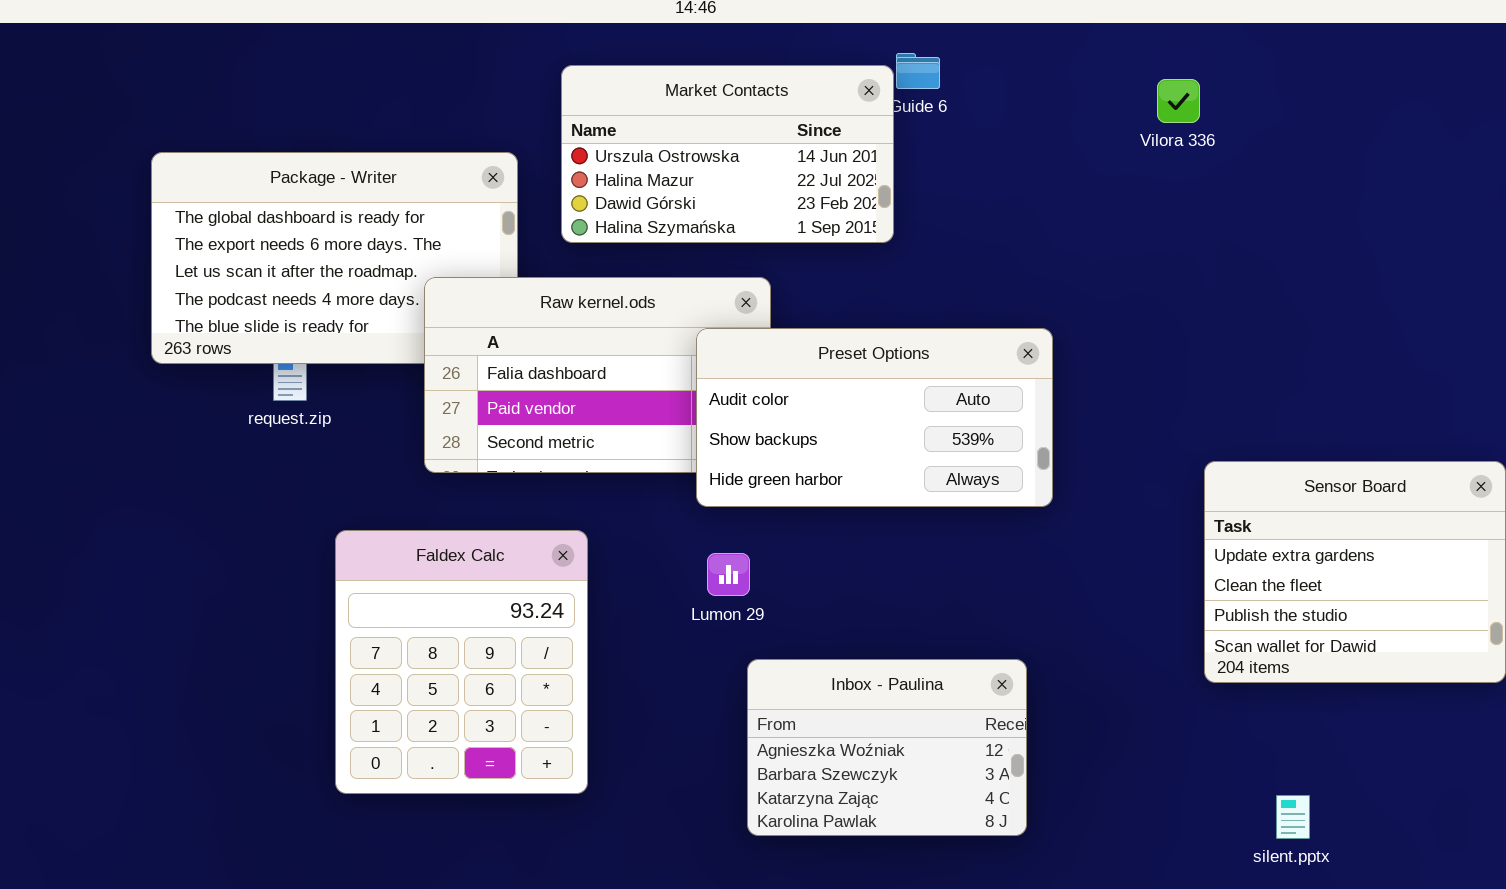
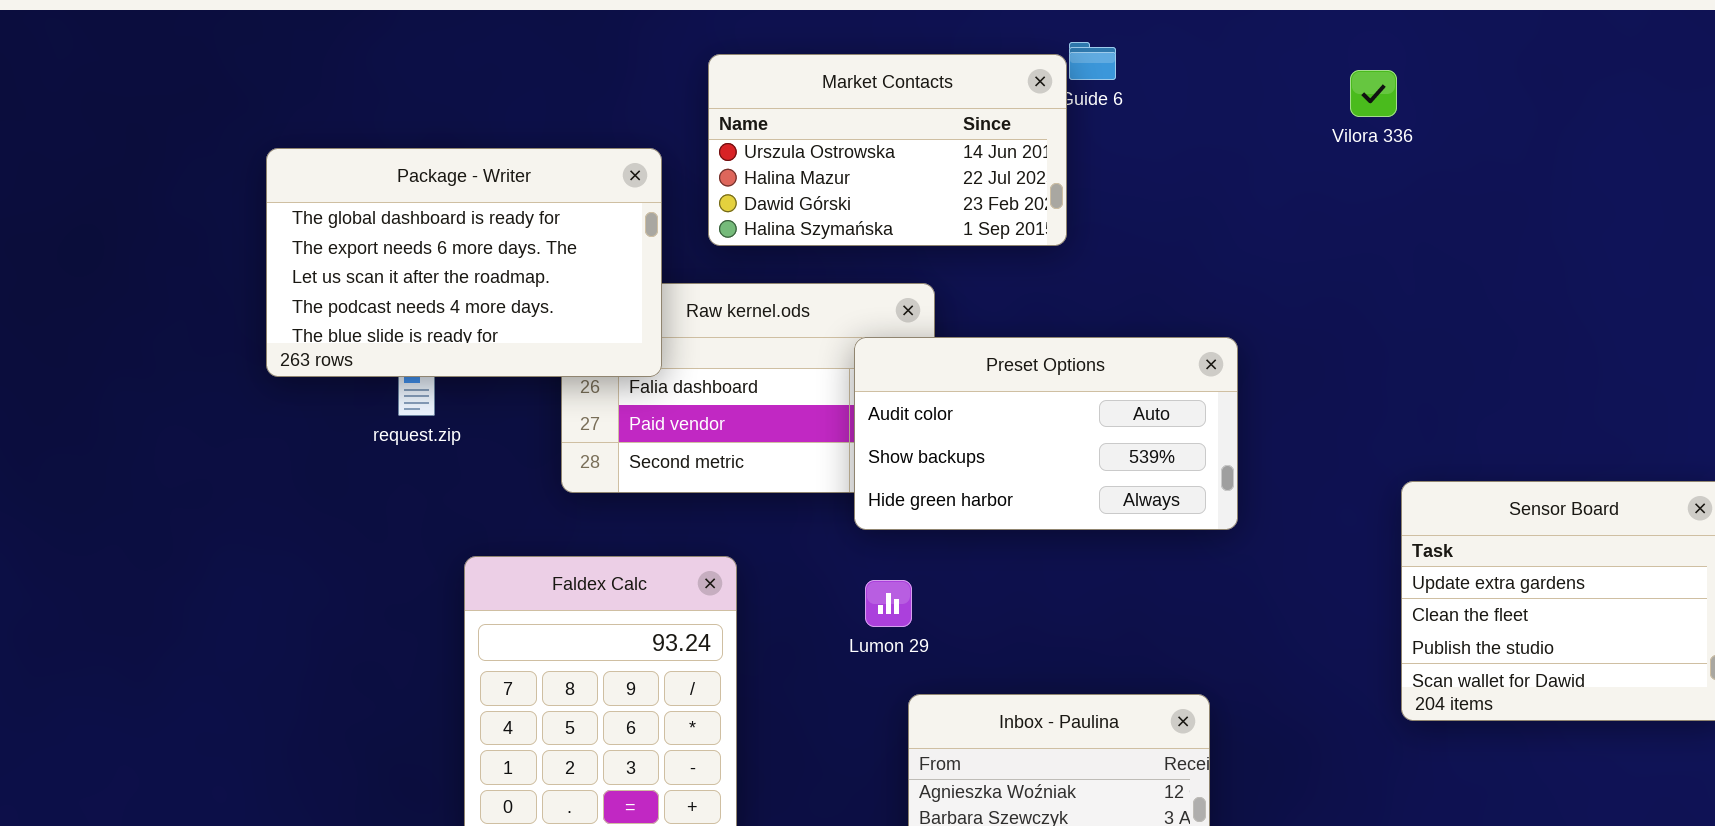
Package - Writer: [151,152,518,364] -> [266,148,662,377], raised

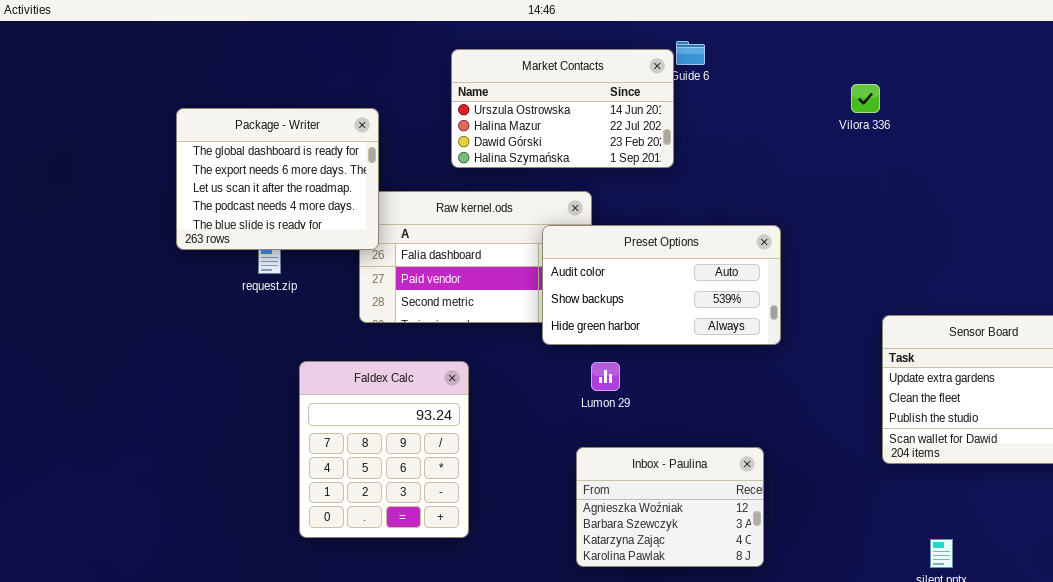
Vilora 336: [1350,70,1397,117] -> [851,84,880,113], moved
Package - Writer: [266,148,662,377] -> [176,108,379,250], resized
Lumon 29: [865,580,912,627] -> [591,362,620,391], moved

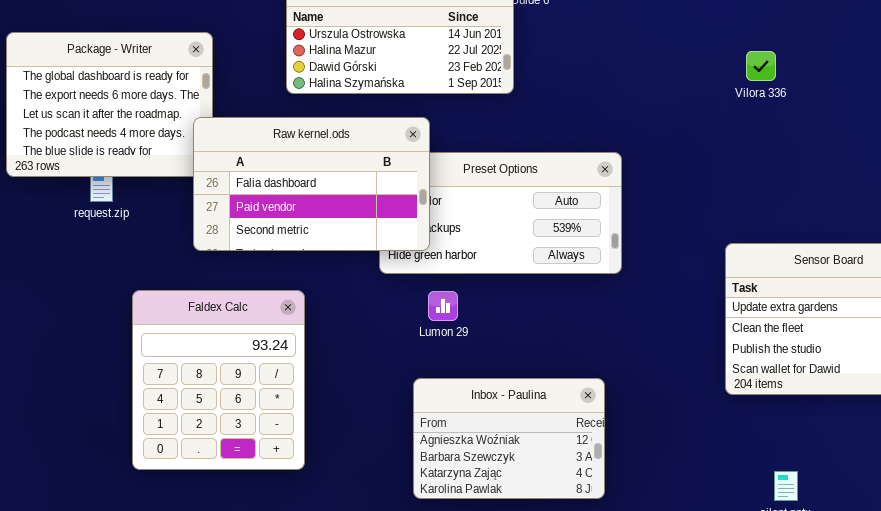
Vilora 336: [851,84,880,113] -> [746,51,776,81], moved
Raw kernel.ods: [359,191,592,323] -> [193,117,430,251], raised

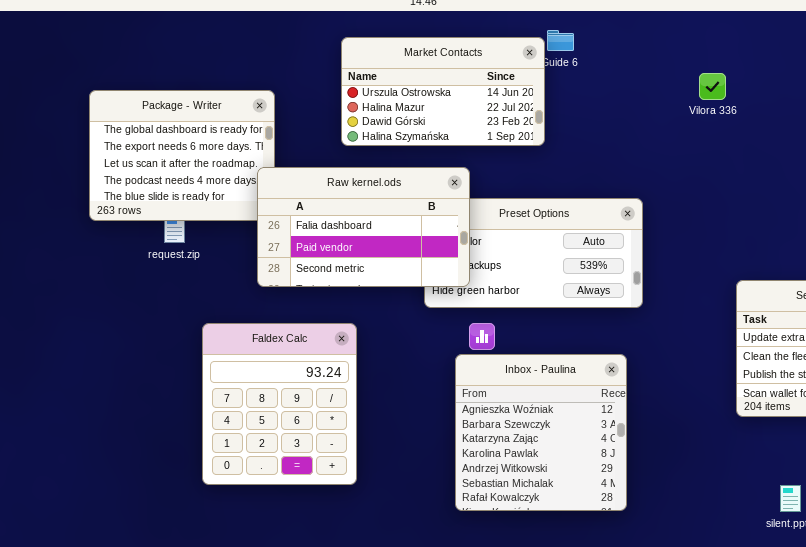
Vilora 336: [746,51,776,81] -> [699,73,726,100], moved
Inbox - Paulina: [413,378,605,499] -> [455,354,627,511], resized

